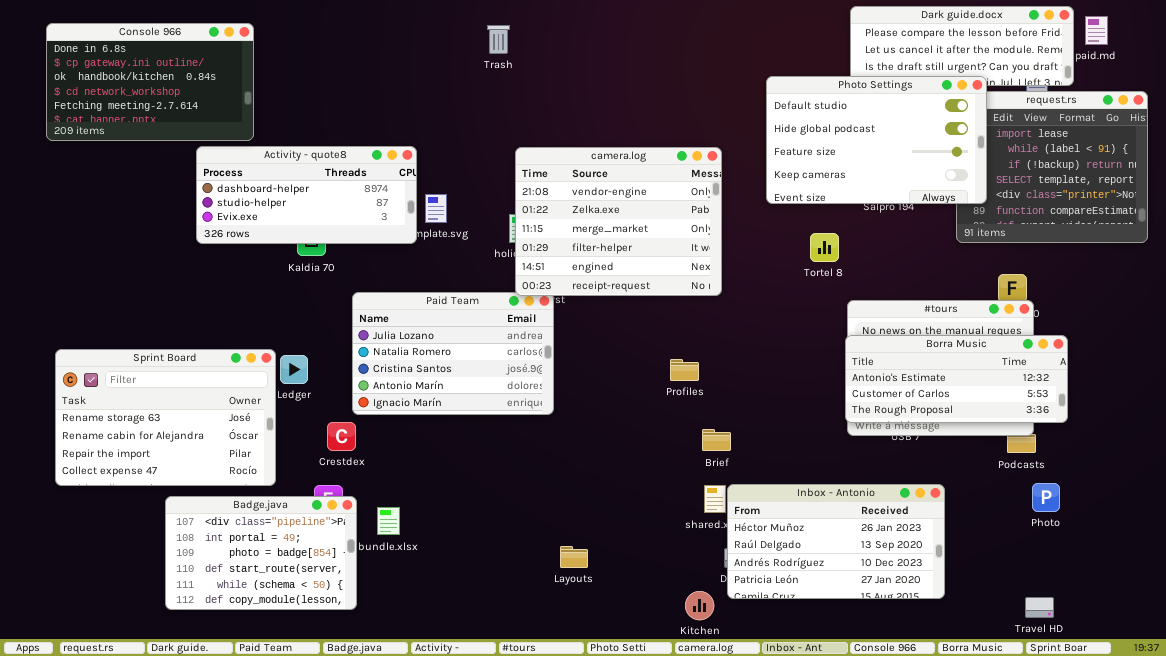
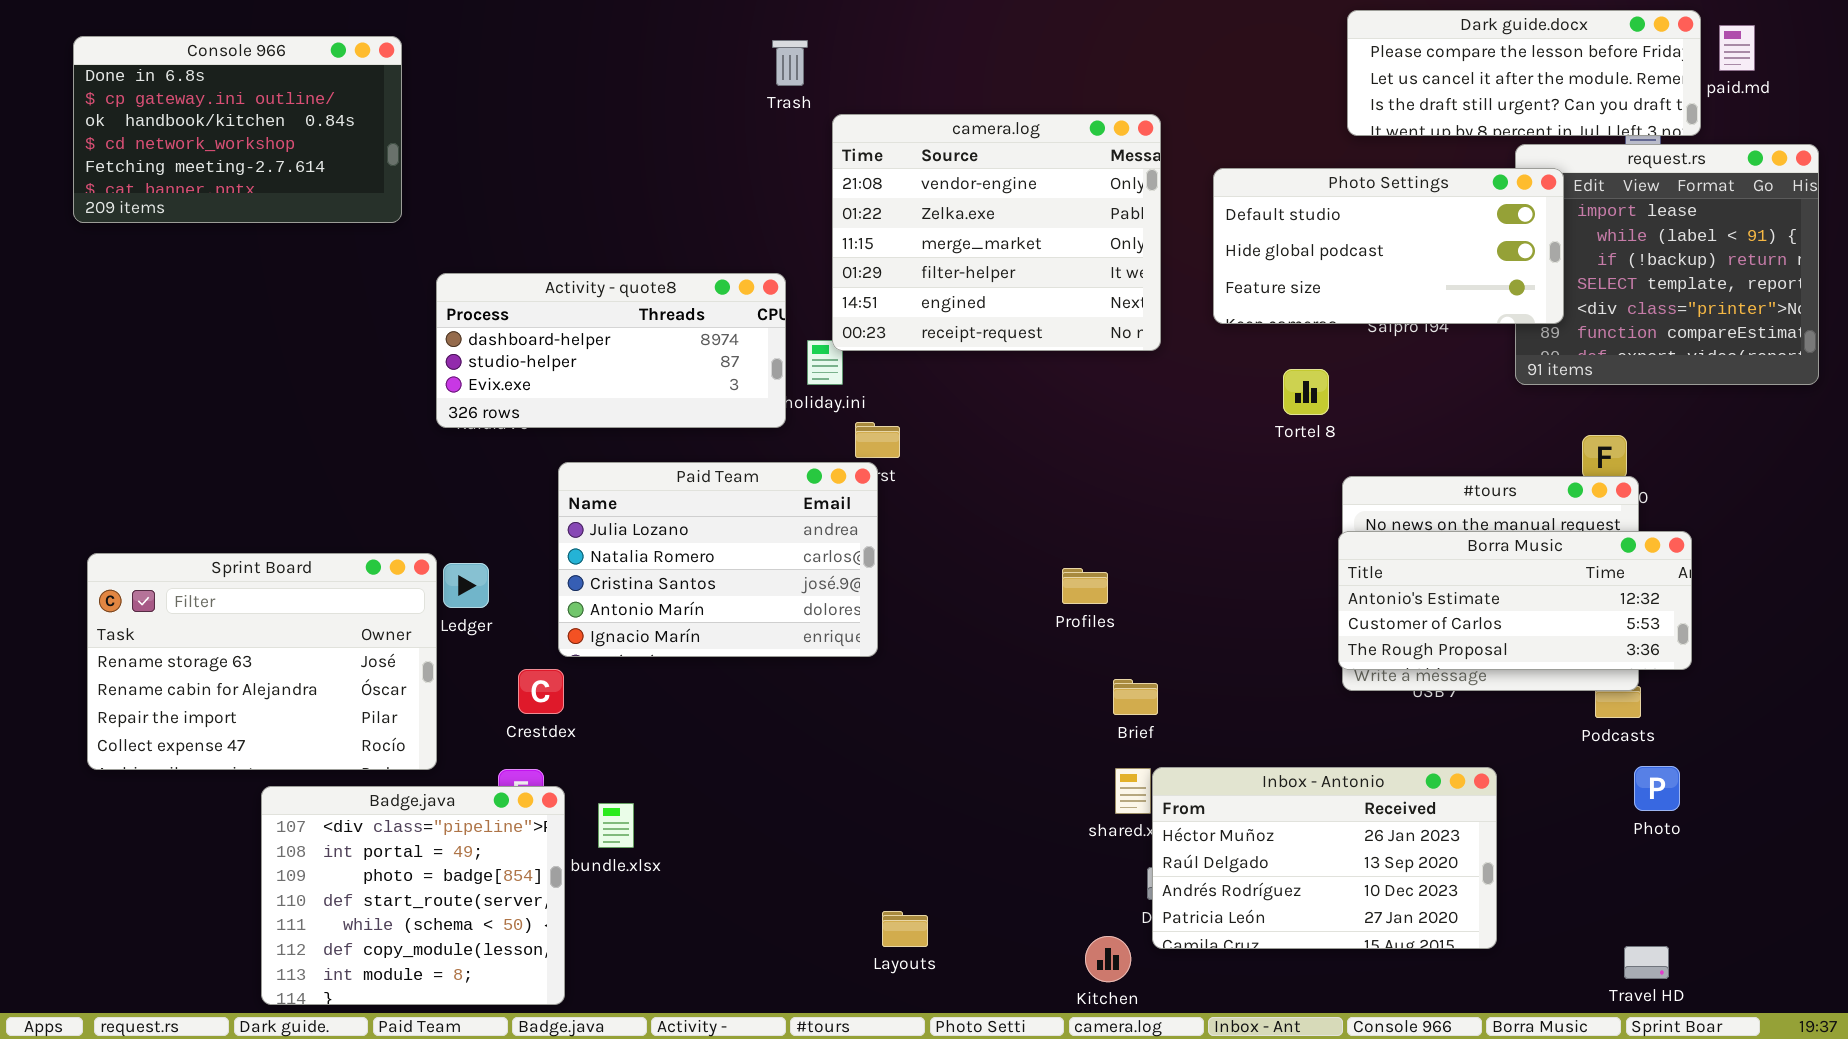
Photo Settings: [766,76,987,204] -> [1213,168,1564,324], resized
Activity - quote8: [196,146,417,244] -> [436,273,786,428], moved
camera.log: [515,147,722,296] -> [832,114,1161,351], moved
Badge.java: [165,496,357,610] -> [261,786,565,1005], resized
Layouts: [560,546,588,568] -> [882,911,928,947], moved

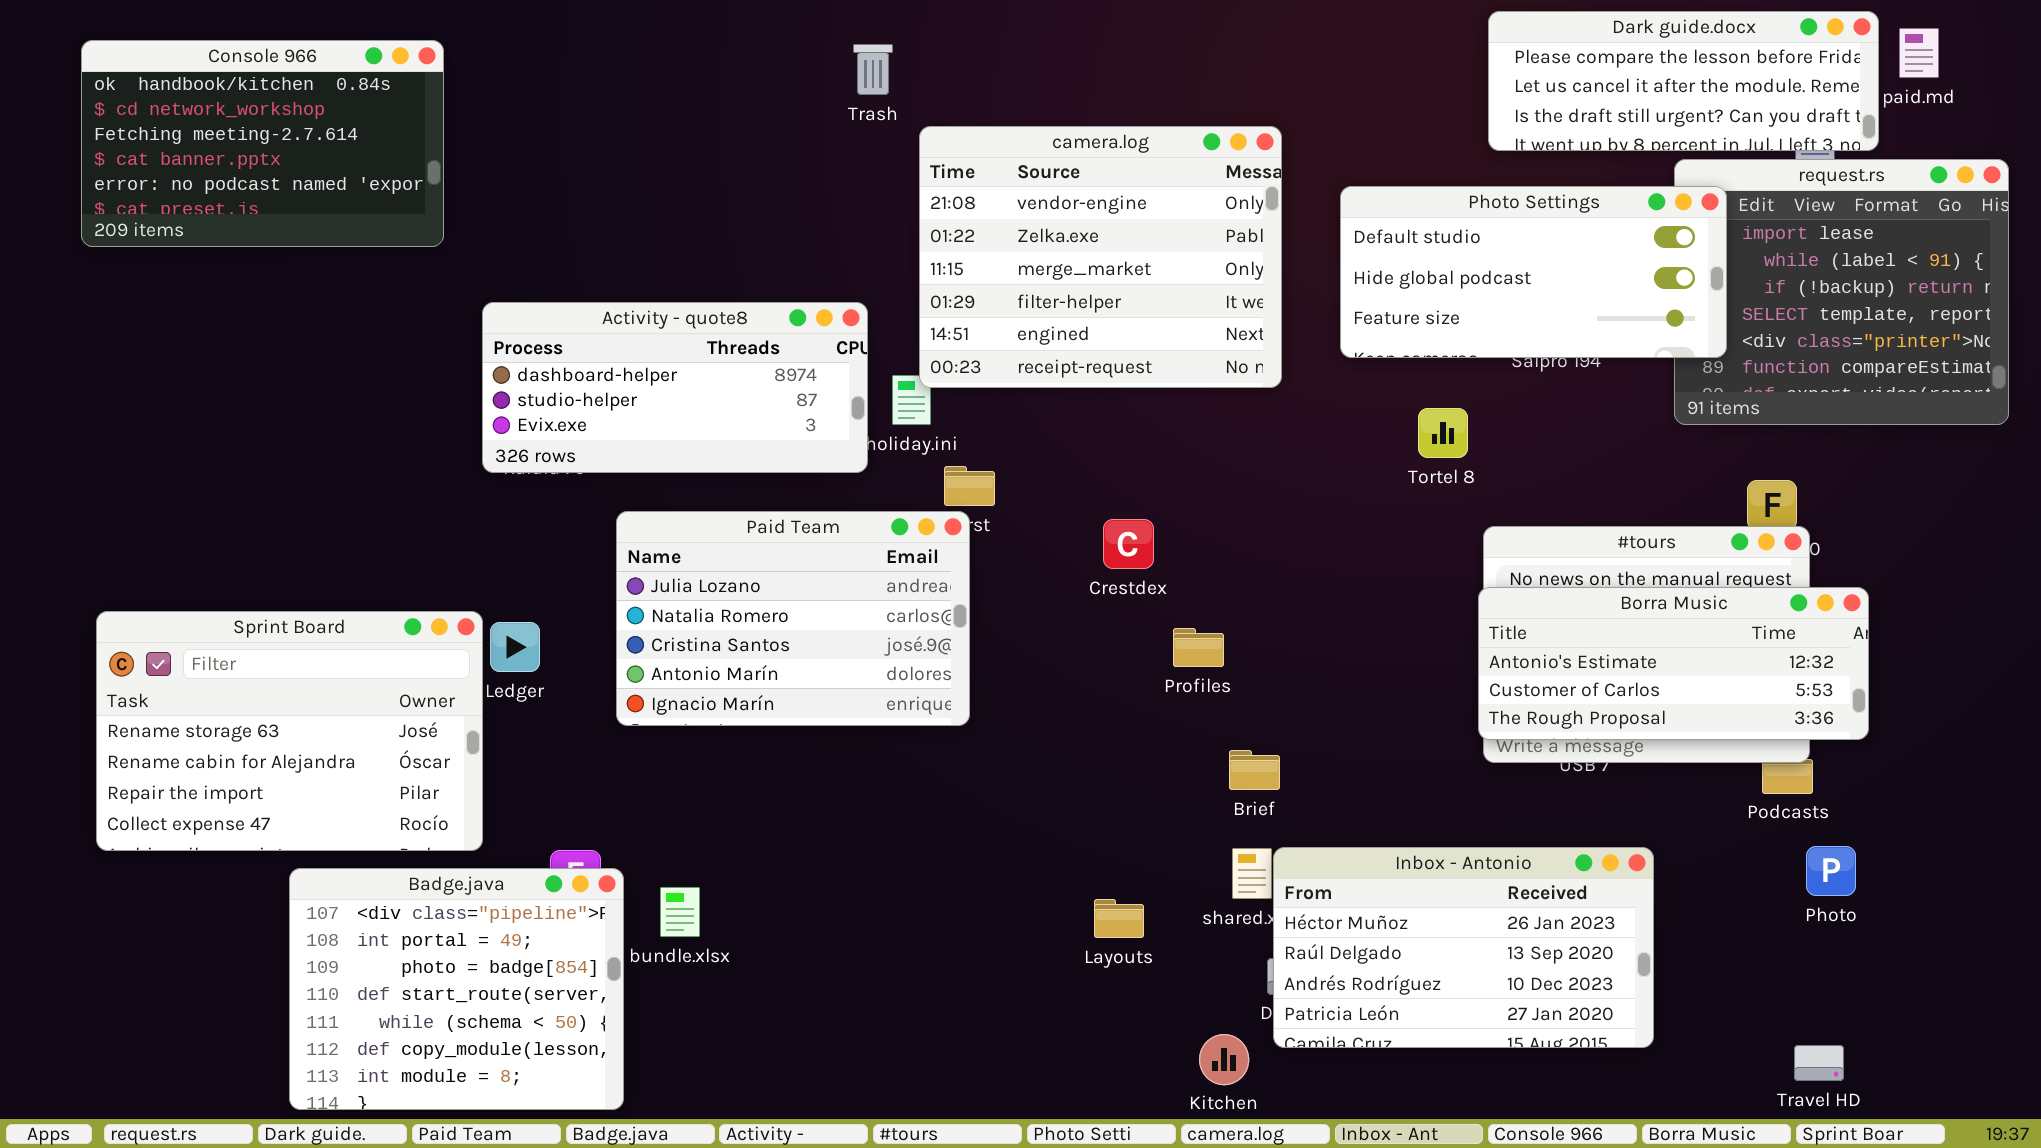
Console 966: [73,36,402,223] -> [81,40,444,247], scrolled down 2 rows
Crestdex: [518,669,564,714] -> [1103,519,1154,569], moved
Layouts: [882,911,928,947] -> [1094,899,1144,938], moved

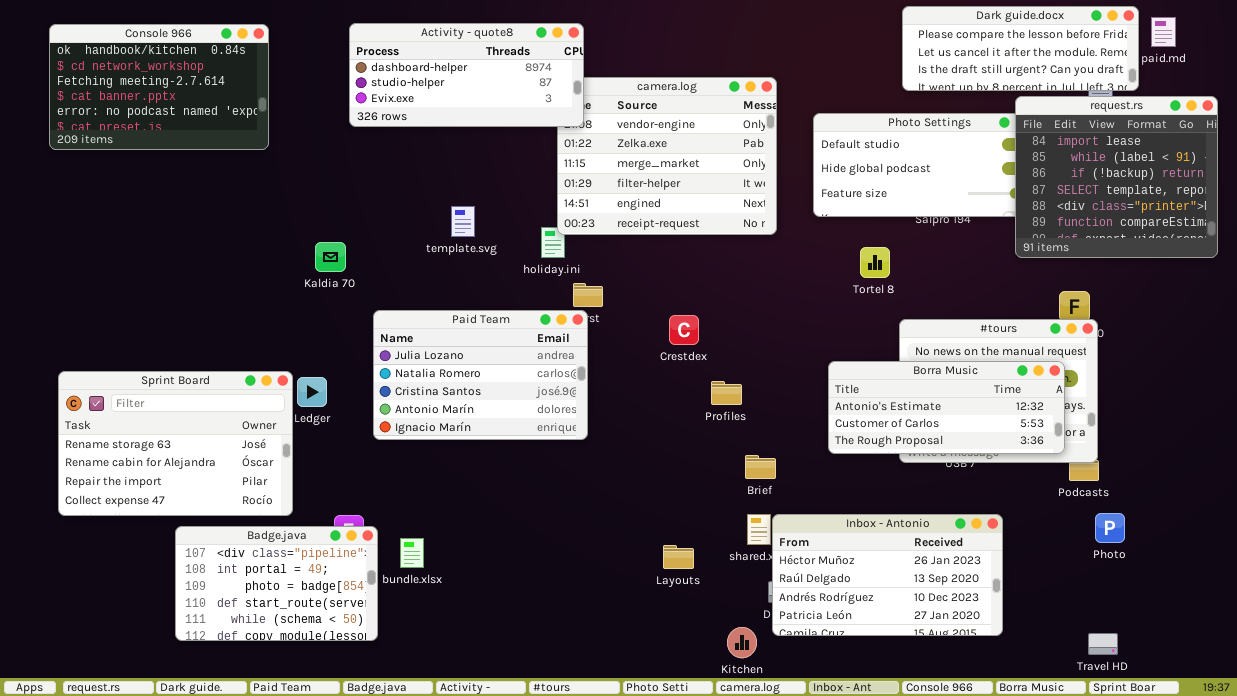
request.rs: [1674,159,2009,425] -> [1015,96,1218,258], raised
Activity - quote8: [482,302,868,473] -> [349,23,584,127], moved
Borra Music: [1478,587,1869,740] -> [828,361,1065,454], moved
Badge.java: [289,868,624,1110] -> [175,526,378,641], resized

